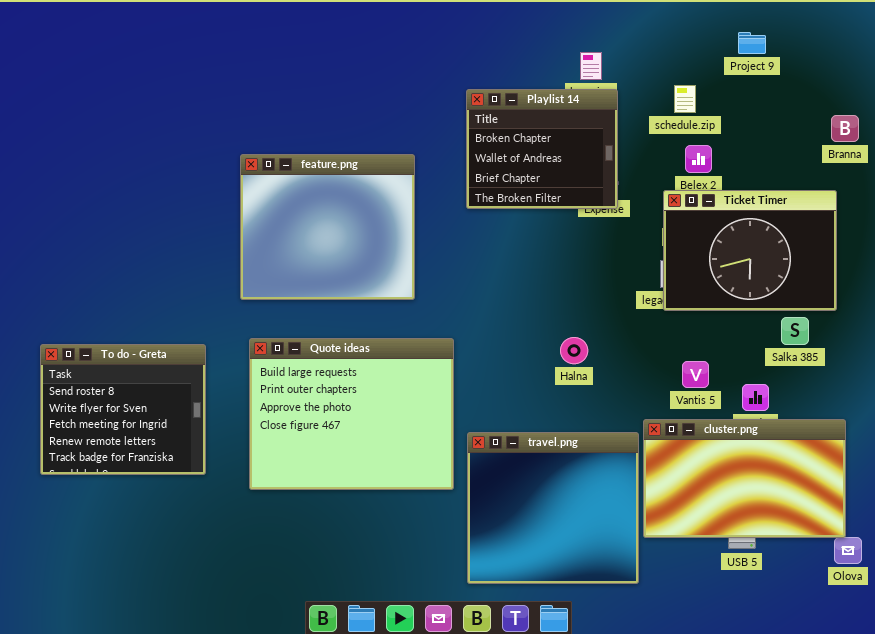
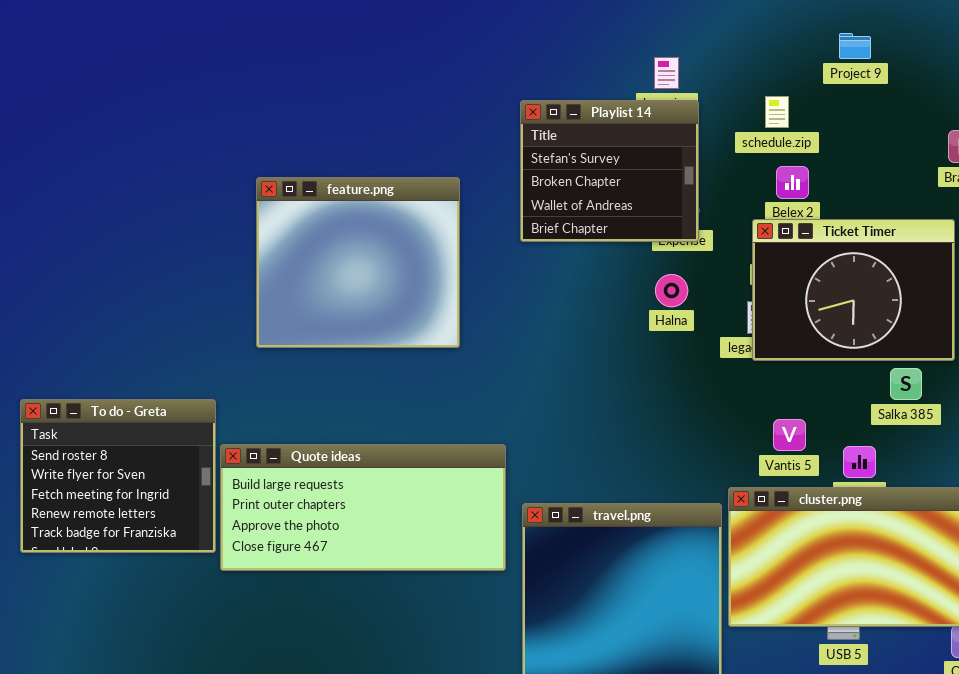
Playlist 14: [466,89,618,209] -> [520,100,699,242], scrolled up 1 row
Halna: [560,337,588,364] -> [655,274,688,307], moved
Quote ideas: [249,338,454,490] -> [220,444,506,571], resized

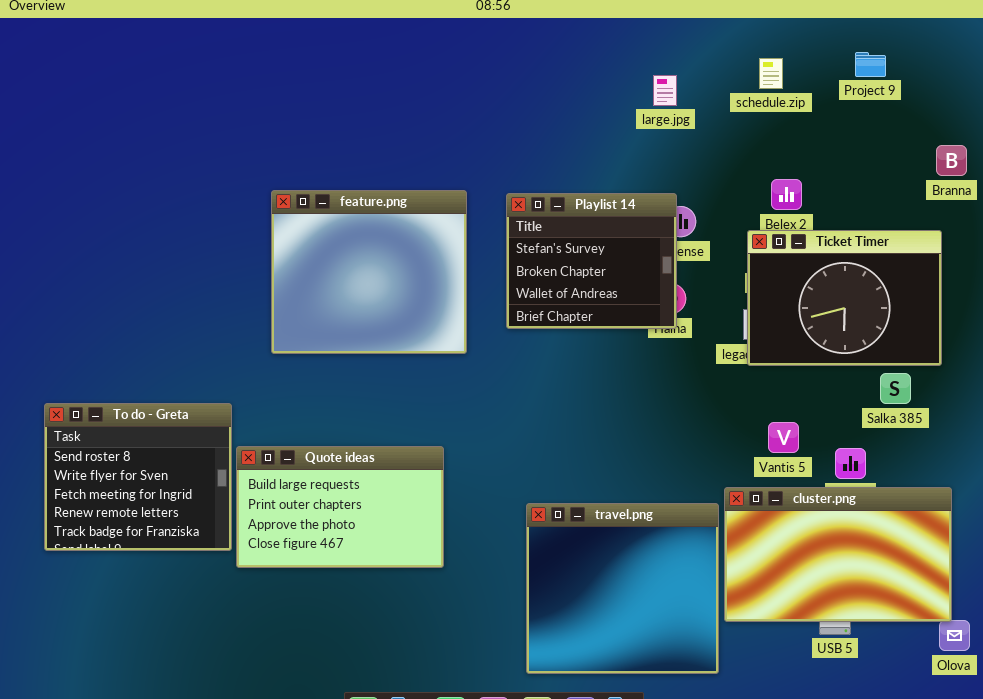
Project 9: [839,33,871,59] -> [855,52,886,77], moved
schedule.zip: [765,96,789,128] -> [759,58,783,89], moved
Playlist 14: [520,100,699,242] -> [506,193,677,329], moved
Quote ideas: [220,444,506,571] -> [236,446,444,568], resized

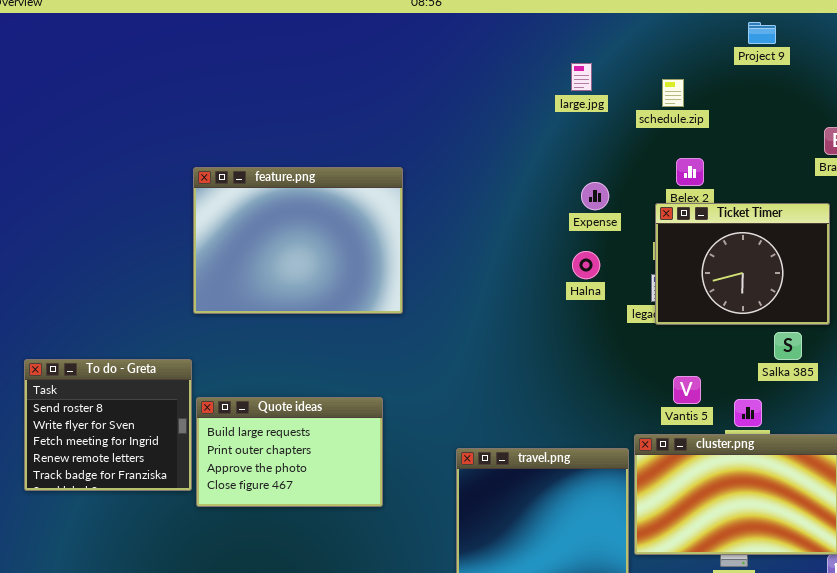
Project 9: [855,52,886,77] -> [748,22,776,44], moved
schedule.zip: [759,58,783,89] -> [662,79,684,107], moved
feature.png: [271,190,467,354] -> [193,167,403,314], resized
Playlist 14: [506,193,677,329] -> none, closed

